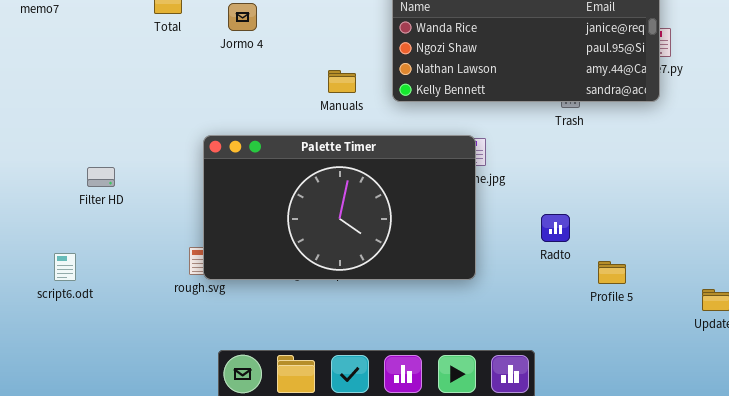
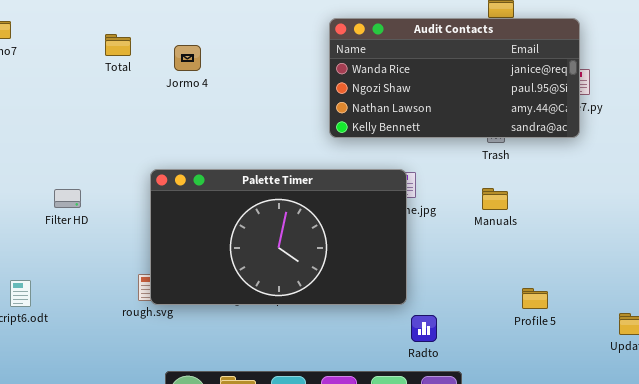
Manuals: [328,70,356,93] -> [482,188,508,210], moved
Filter HD: [87,167,115,187] -> [54,189,81,208], moved
Radto: [541,214,570,242] -> [411,315,437,342], moved

